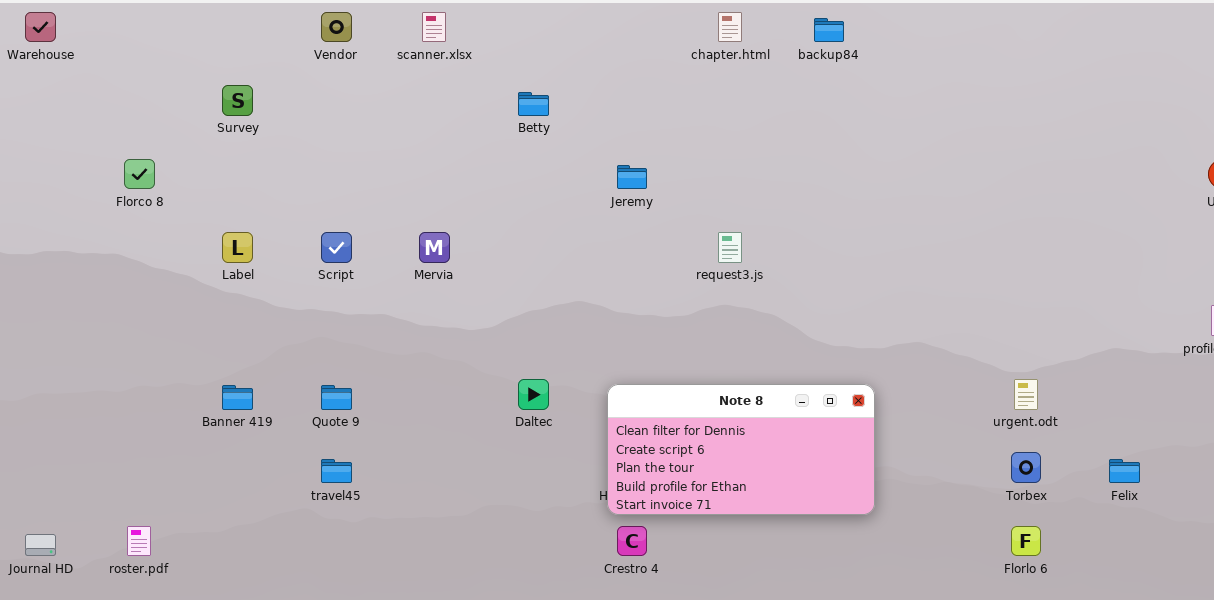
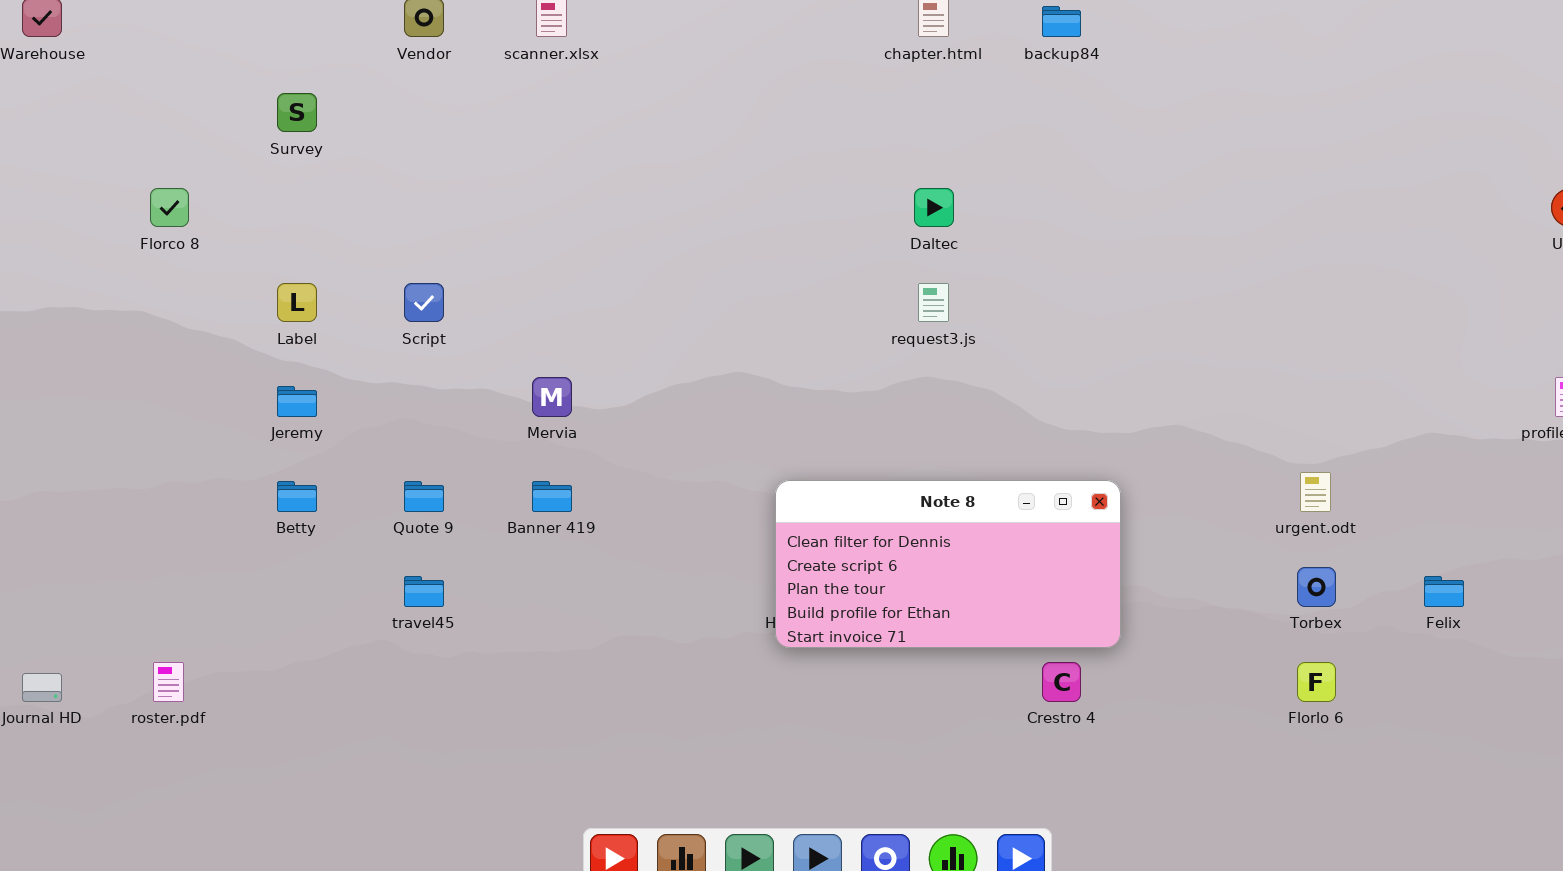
Betty: [518,92,549,116] -> [277,481,317,512], moved
Jeremy: [617,165,647,189] -> [277,386,317,417], moved
Mervia: [419,232,450,263] -> [532,377,572,417], moved
Daltec: [518,379,549,410] -> [914,188,954,227], moved
Banner 419: [222,385,253,410] -> [532,481,572,512], moved
Crestro 4: [617,526,647,556] -> [1042,662,1081,702], moved

